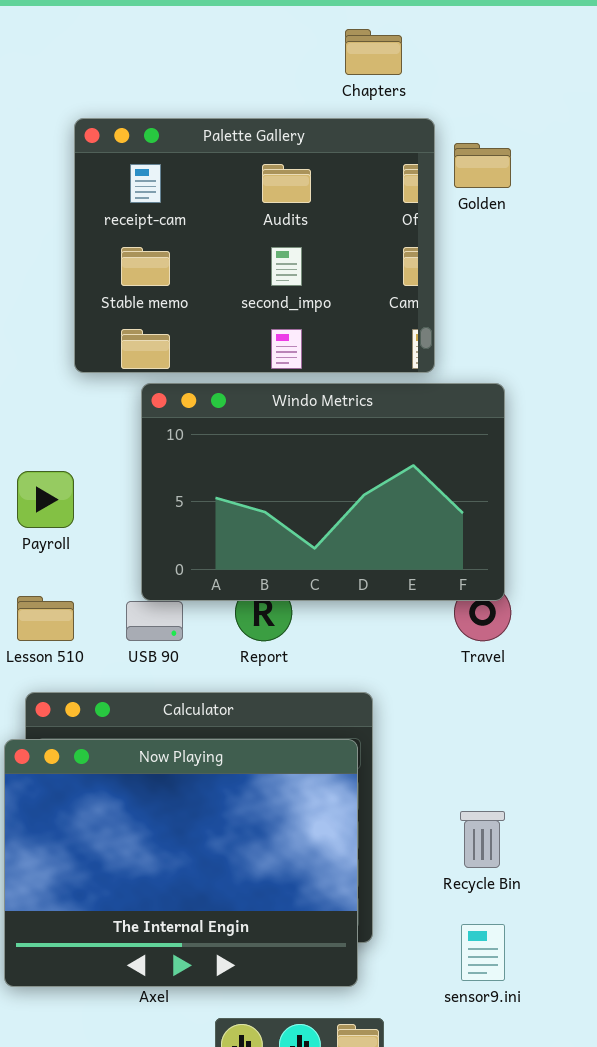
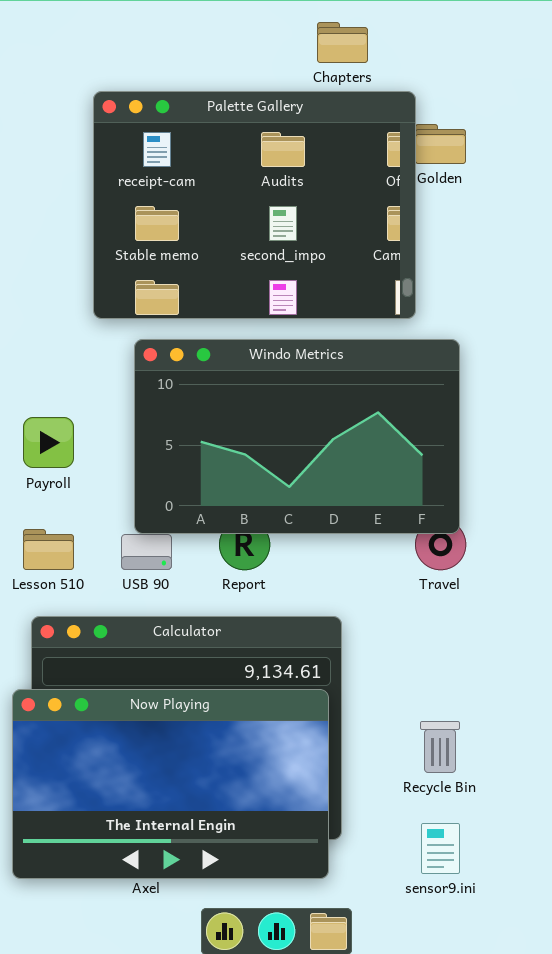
Palette Gallery: [74,118,435,373] -> [93,91,416,319], moved
Now Playing: [4,739,358,987] -> [12,689,329,879], resized

